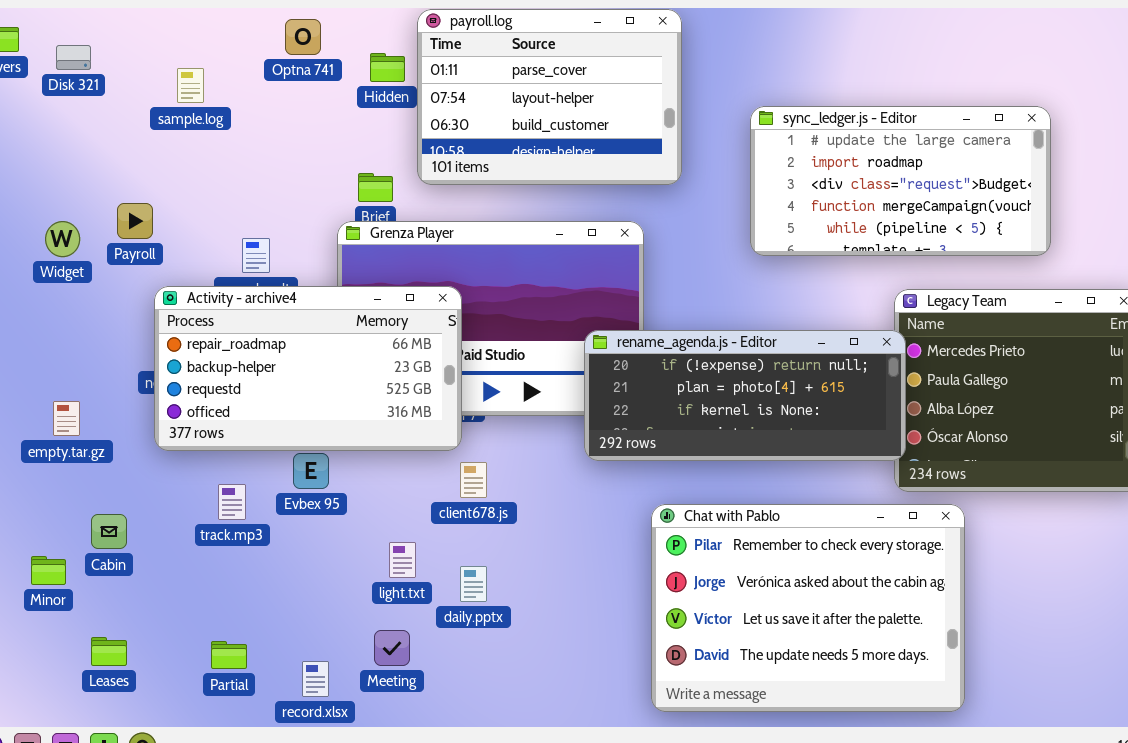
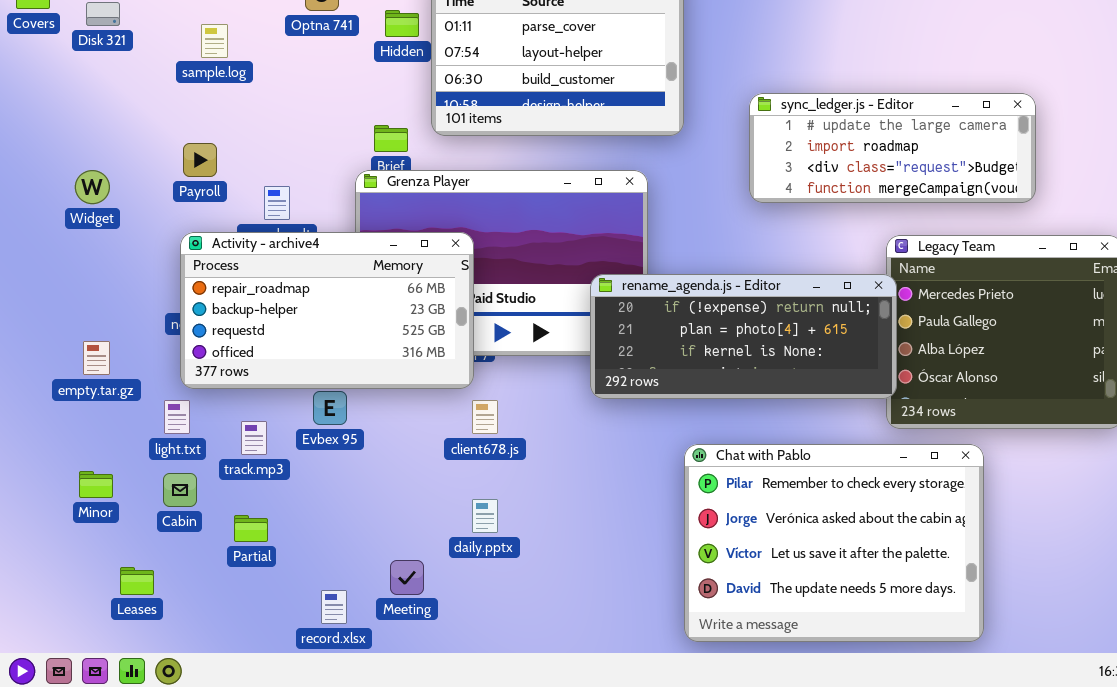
sync_ledger.js - Editor: [750,106,1051,256] -> [749,93,1036,203], resized
Payroll: [117,203,153,239] -> [183,143,217,177], moved
Chat with Pablo: [651,504,965,712] -> [684,444,984,642], moved
Cabin: [91,514,127,549] -> [163,473,197,507], moved
light.txt: [389,542,416,578] -> [164,400,190,434], moved
Minor: [31,556,66,585] -> [79,471,113,498], moved
Partial: [211,641,247,669] -> [234,515,268,542], moved

